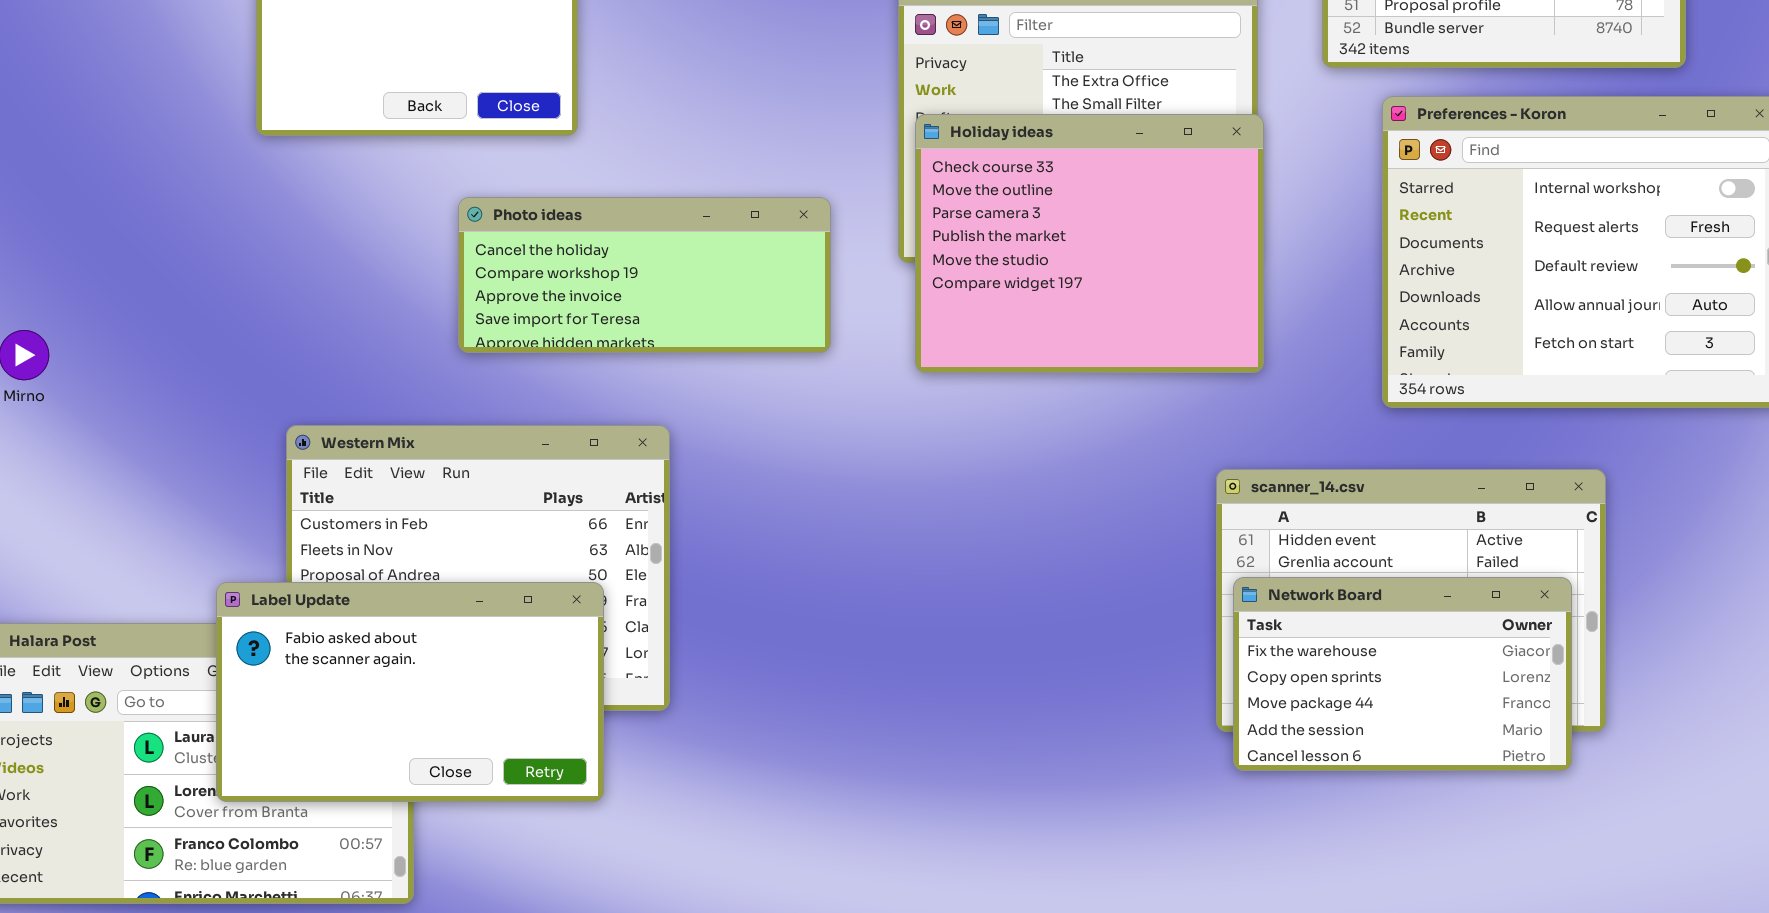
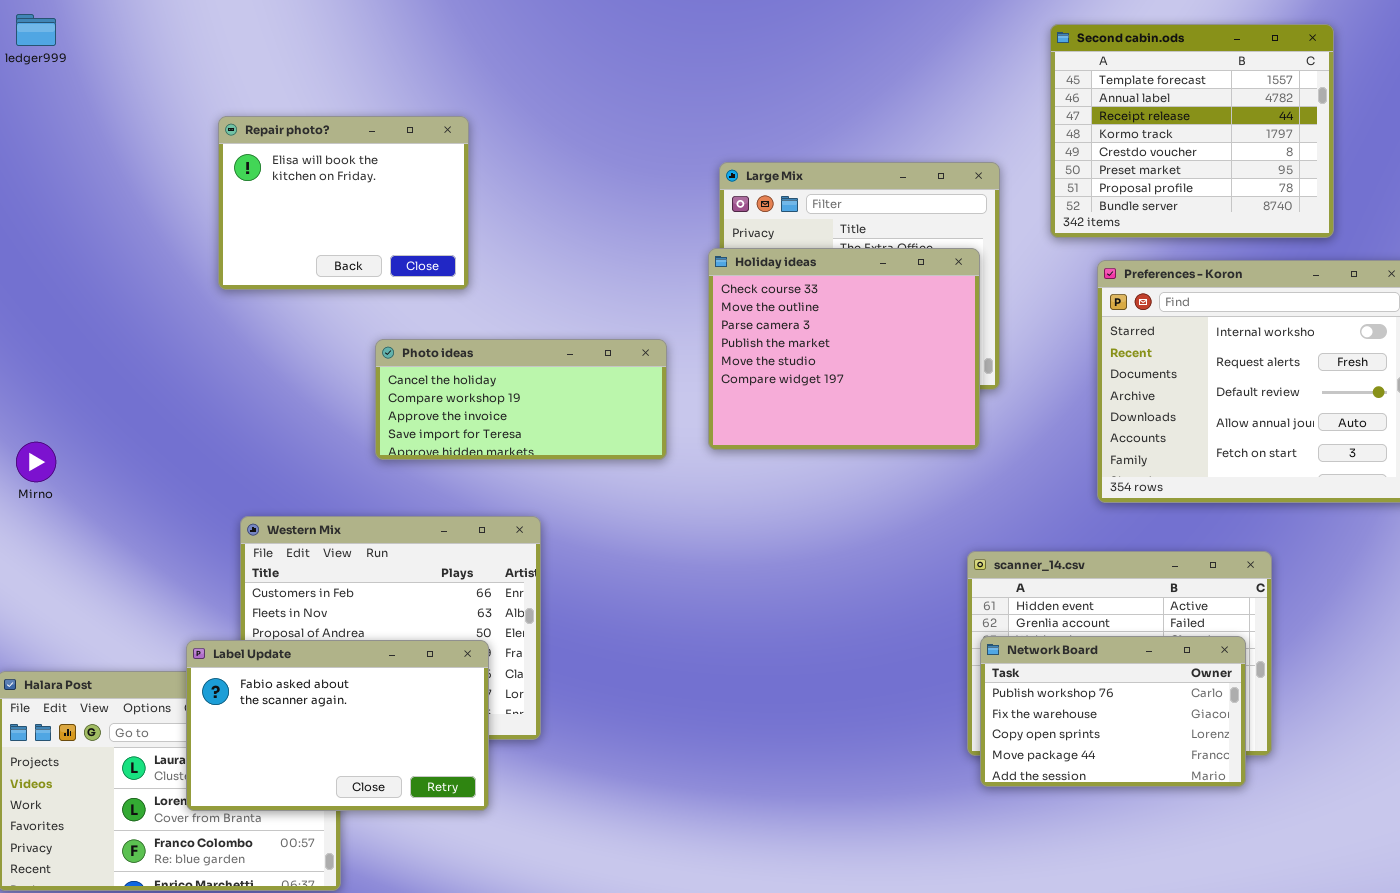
Holiday ideas: [915,114,1264,373] -> [708,248,980,450], moved
Network Board: [1233,577,1572,771] -> [980,636,1246,787], scrolled up 1 row

